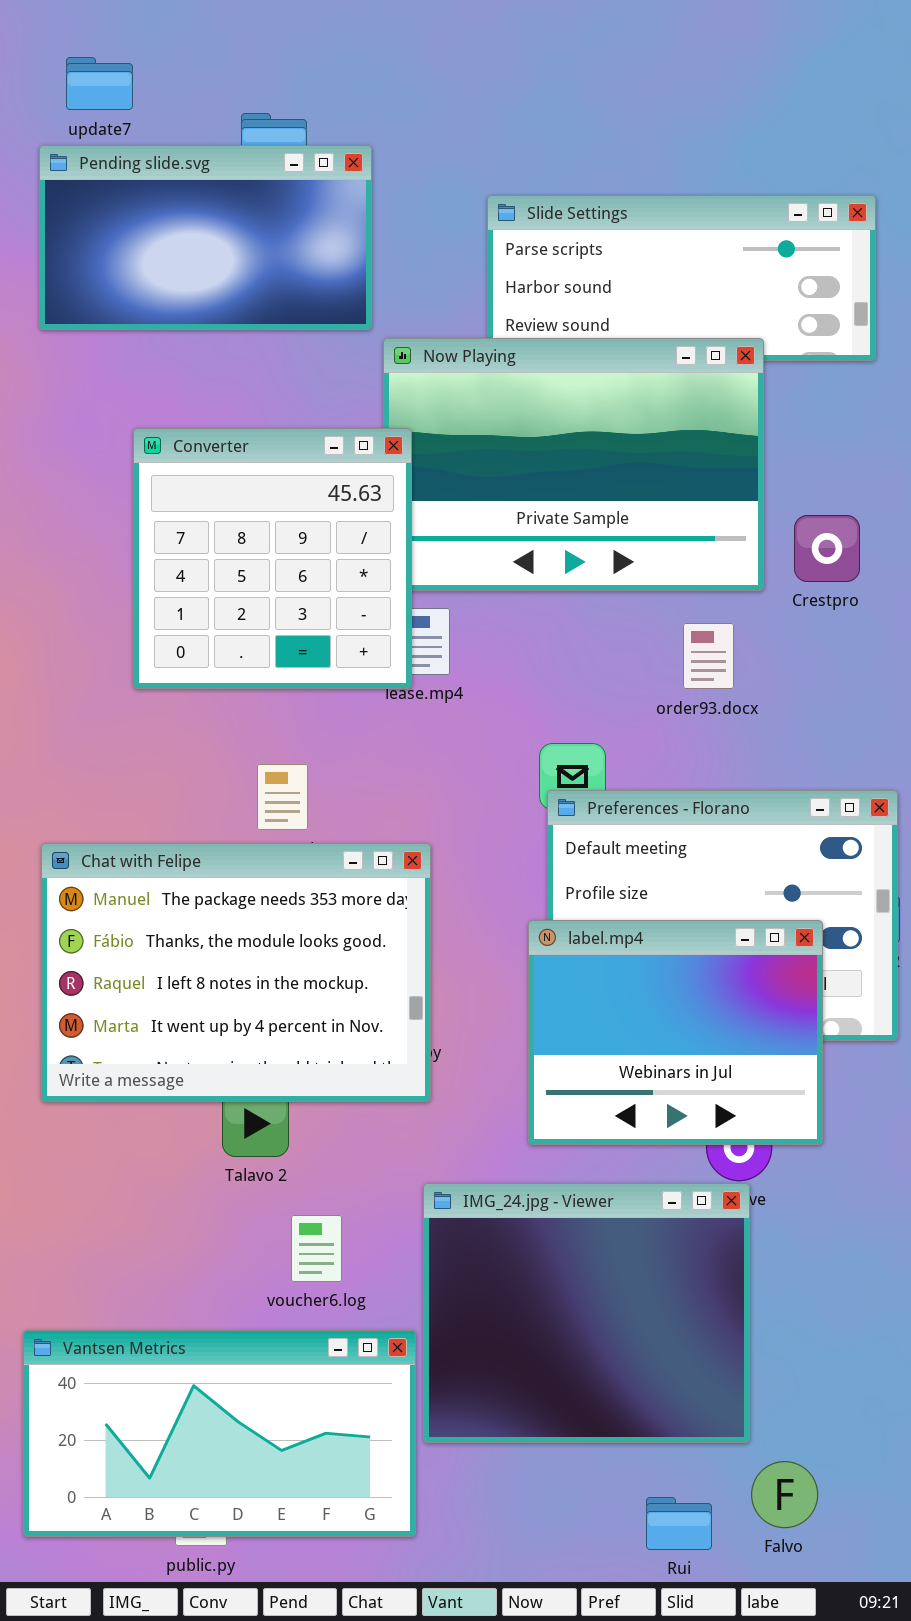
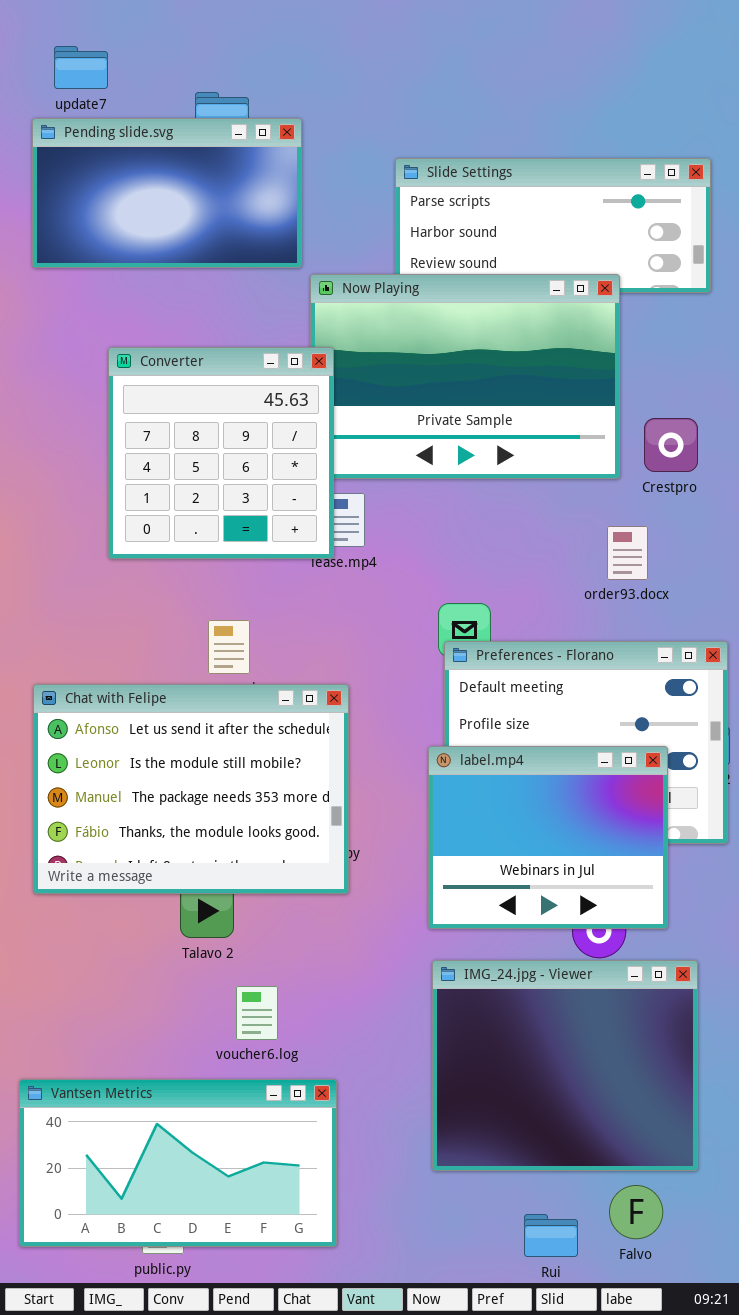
order93.docx: [683,623,734,689] -> [607,526,648,580], moved
Chat with Felipe: [41,843,431,1102] -> [33,684,349,894], scrolled up 2 rows
IMG_24.jpg - Viewer: [423,1183,750,1443] -> [432,960,698,1171], moved

